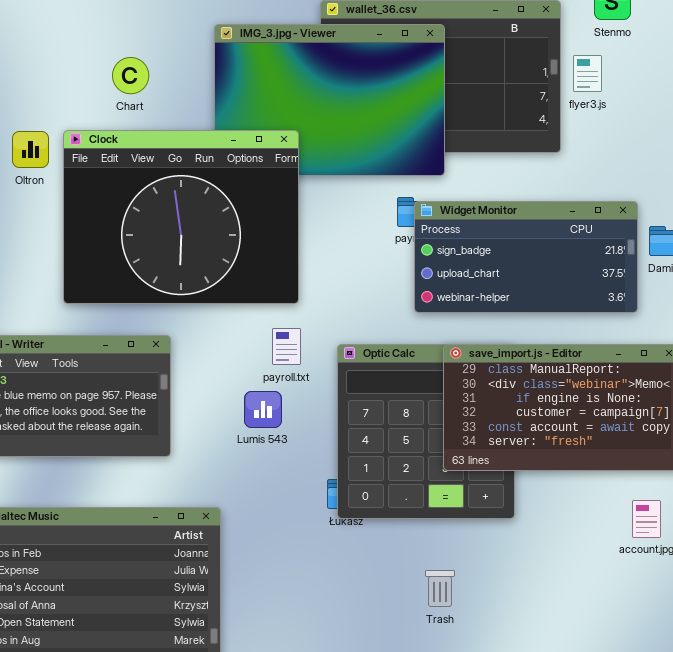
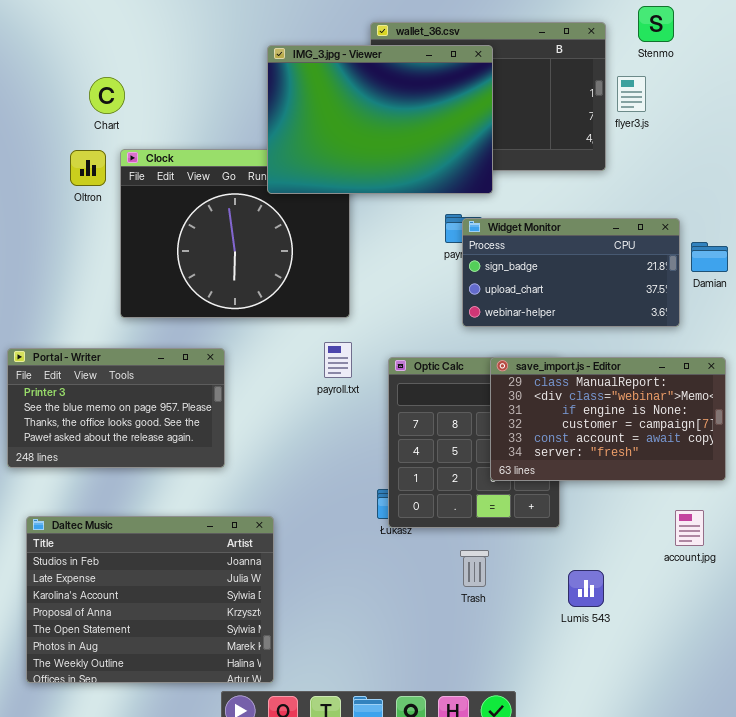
IMG_3.jpg - Viewer: [214,24,445,176] -> [267,45,493,194], raised
Chart: [112,57,149,94] -> [89,77,125,114], moved
Lumis 543: [244,391,282,428] -> [568,570,604,607], moved
Trash: [425,570,455,607] -> [460,550,489,587], moved

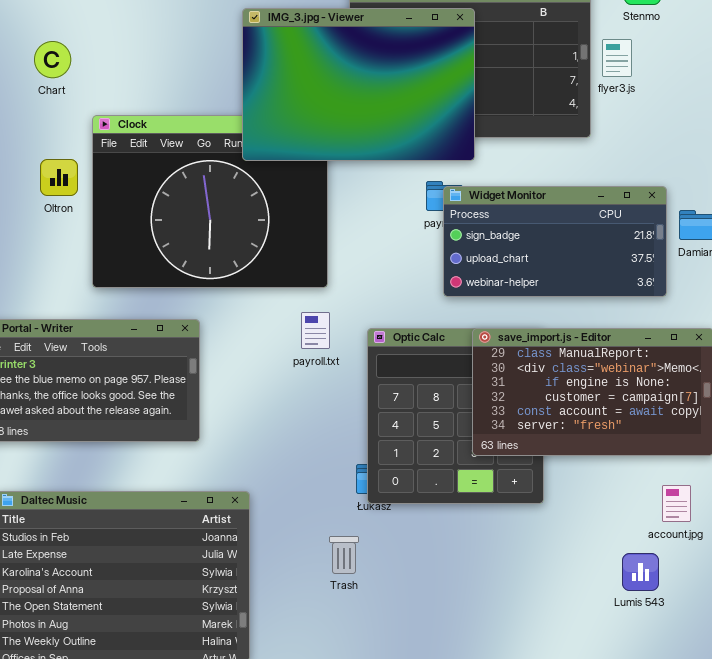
Chart: [89,77,125,114] -> [34,41,71,78], moved
Oltron: [70,150,106,186] -> [40,159,78,196], moved
Trash: [460,550,489,587] -> [329,536,359,574], moved
Lumis 543: [568,570,604,607] -> [622,553,659,591], moved

